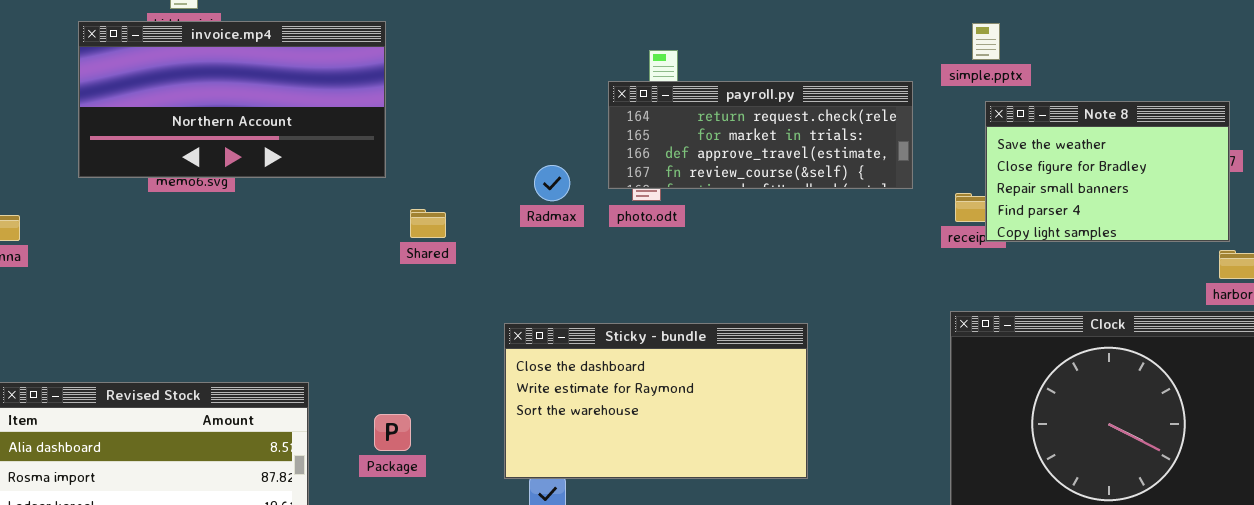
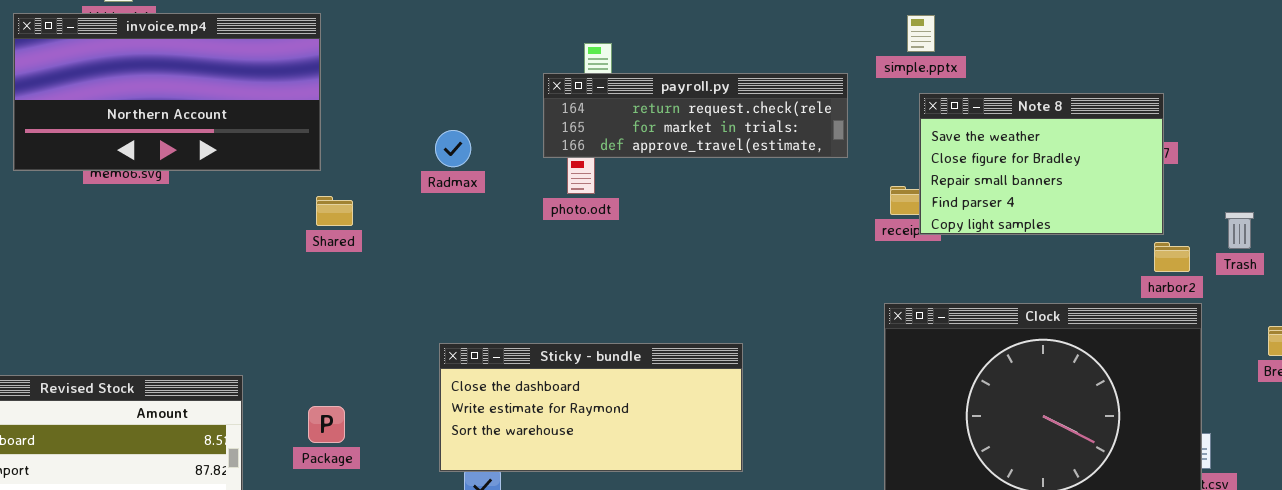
payroll.py: [608,81,913,189] -> [543,73,848,158], resized
Radmax: [534,165,570,201] -> [435,130,471,167], moved
Shared: [410,209,446,238] -> [316,196,353,226], moved
Sticky - bundle: [504,323,808,479] -> [439,343,743,472], resized

